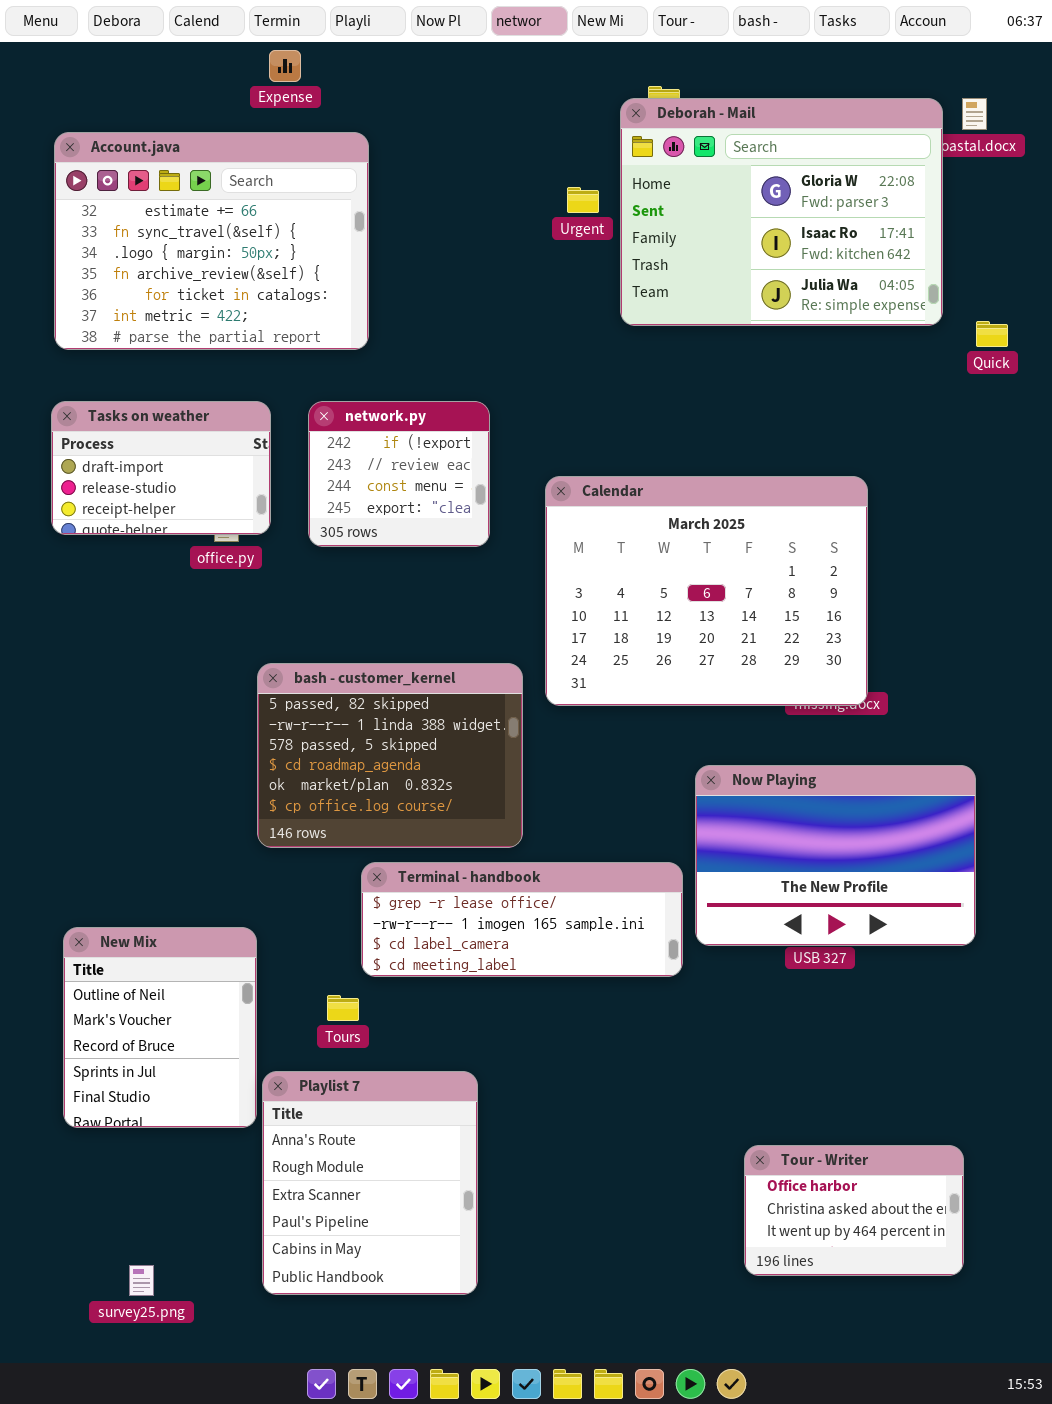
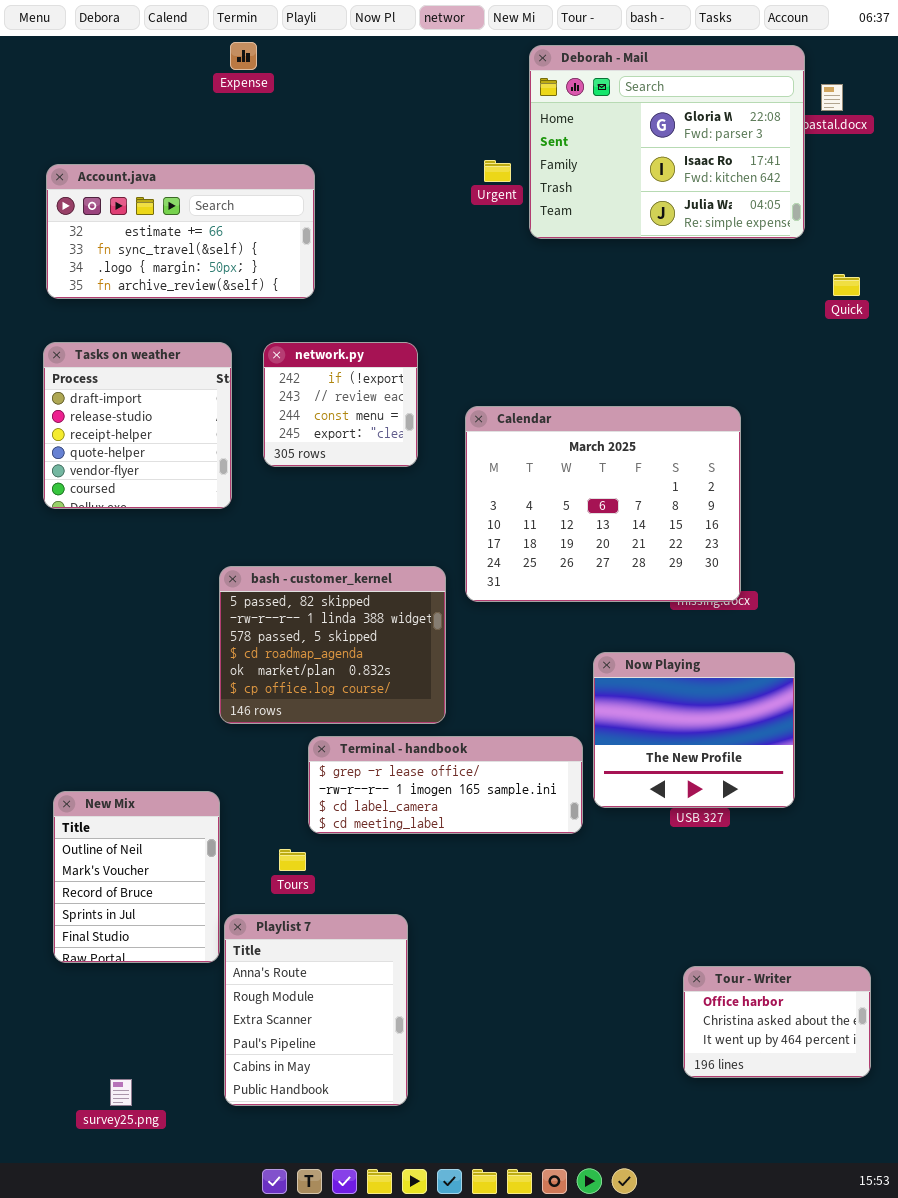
Deborah - Mail: [620,98,943,326] -> [529,45,805,239], moved
Account.java: [54,132,369,350] -> [46,164,315,299], resized
Tasks on weather: [51,401,271,535] -> [43,342,232,509], resized
Now Playing: [695,765,976,946] -> [593,652,795,808], resized
Tour - Writer: [744,1145,964,1276] -> [683,966,871,1078], moved

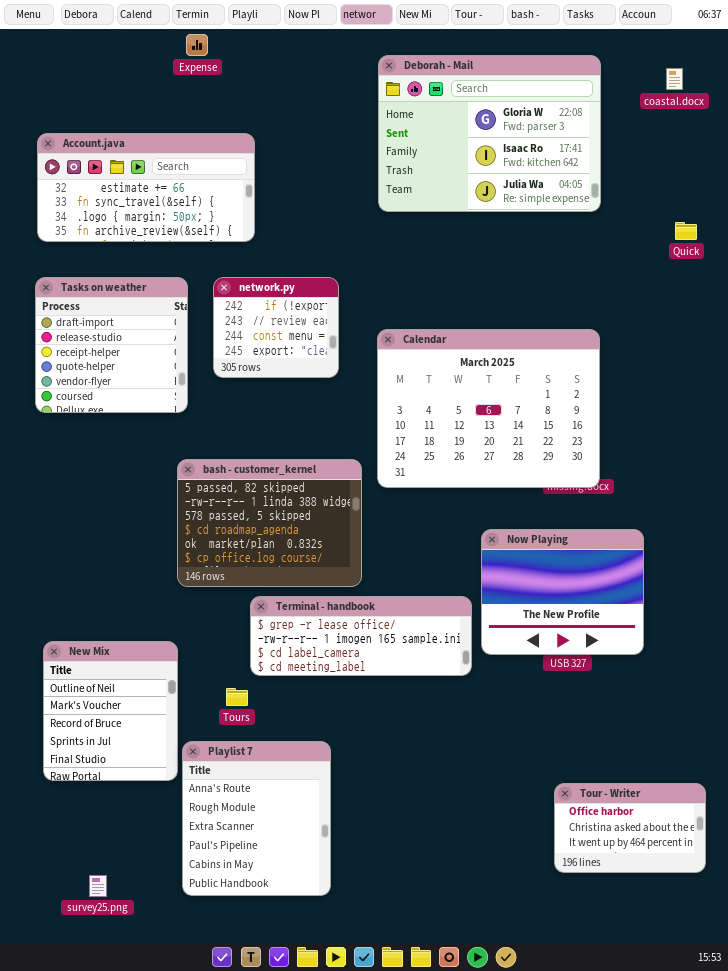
Deborah - Mail: [529,45,805,239] -> [378,55,601,212], moved

